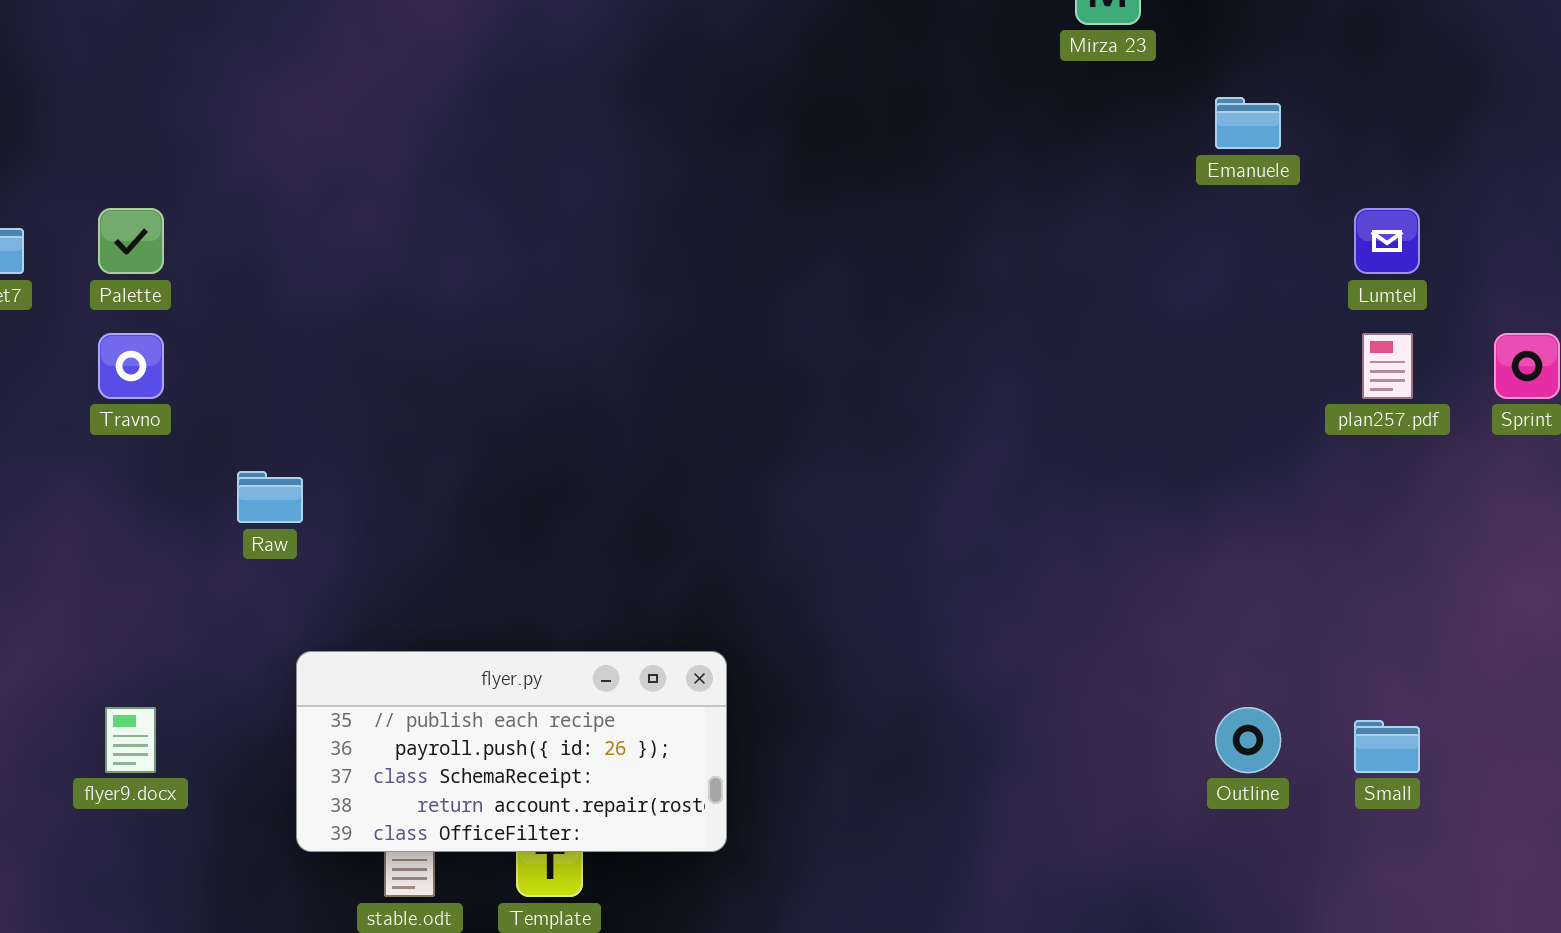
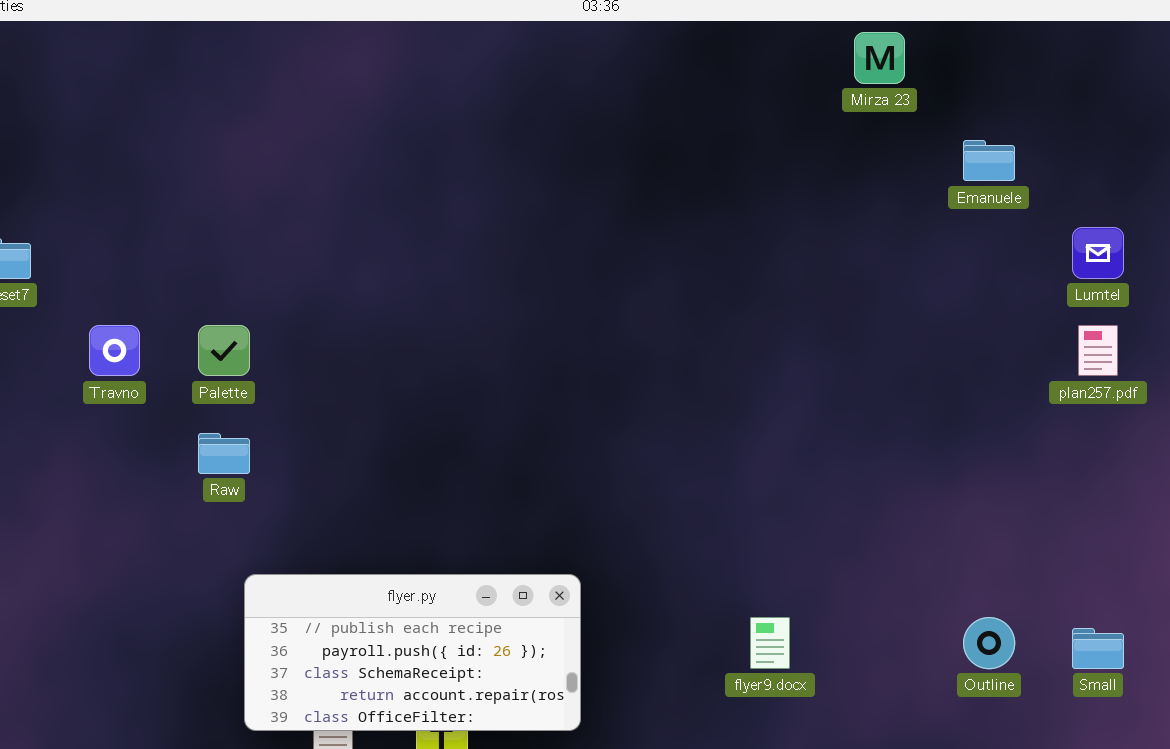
Palette: [98,208,164,274] -> [198,325,250,376], moved
flyer9.docx: [105,707,156,773] -> [750,617,790,669], moved

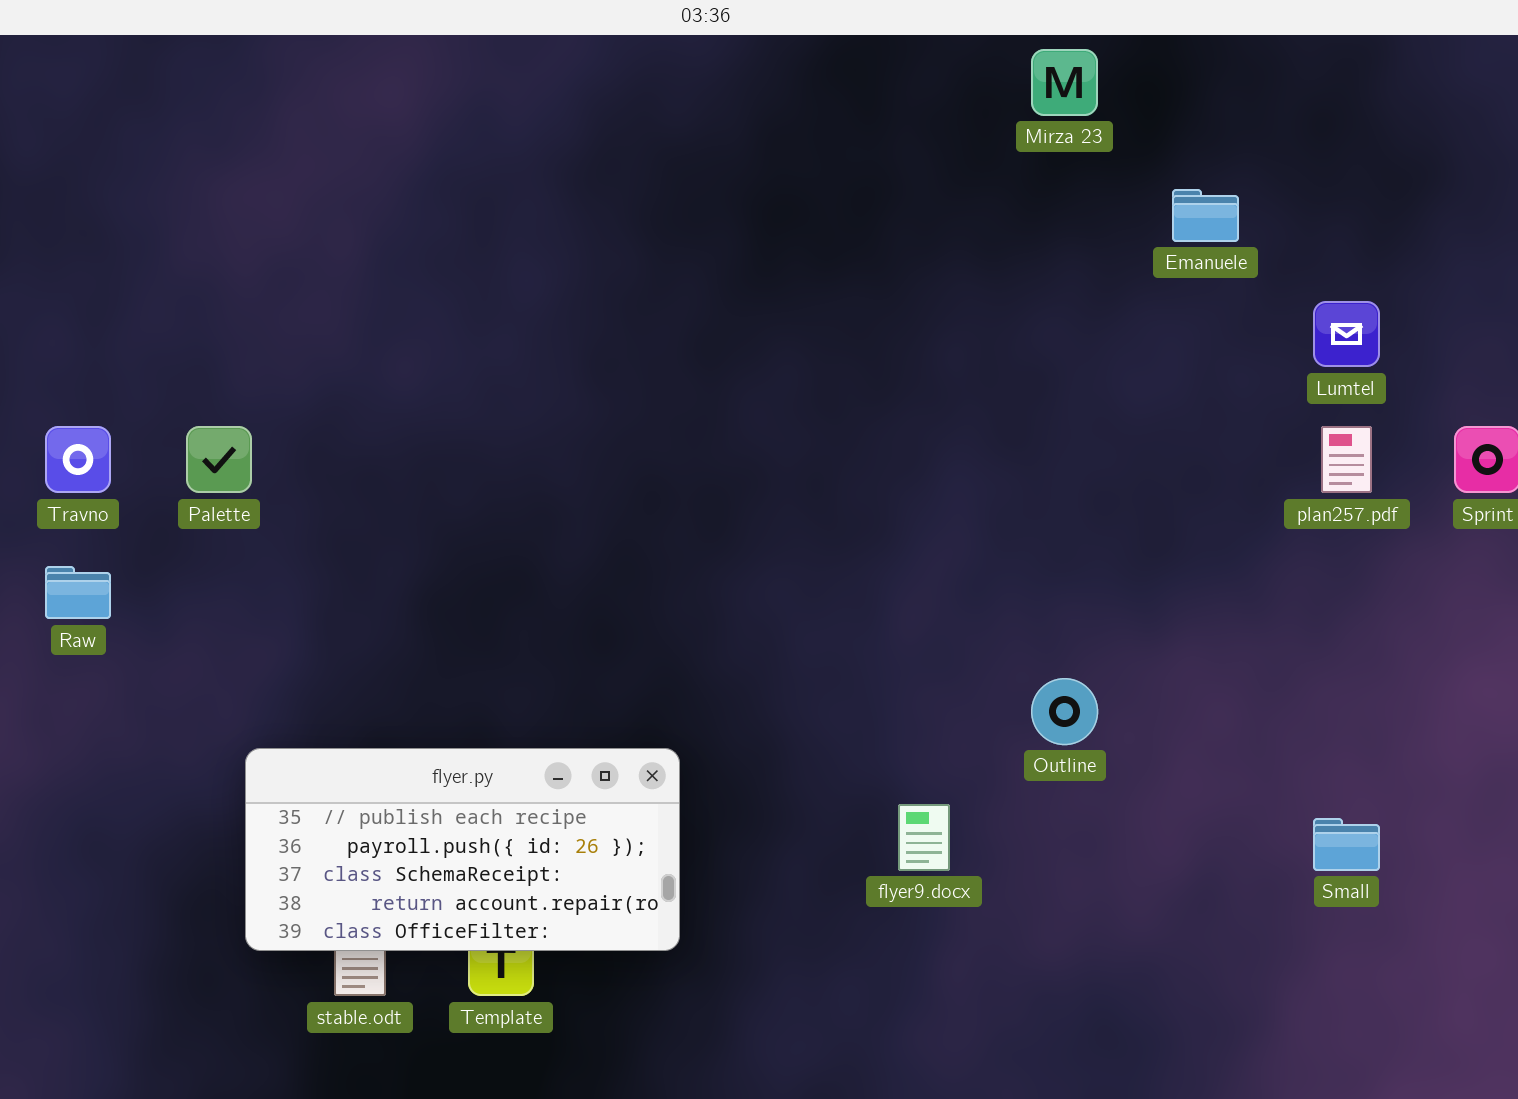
Raw: [198,433,250,474] -> [45,566,111,619], moved
Outline: [963,617,1015,669] -> [1031,678,1098,745], moved

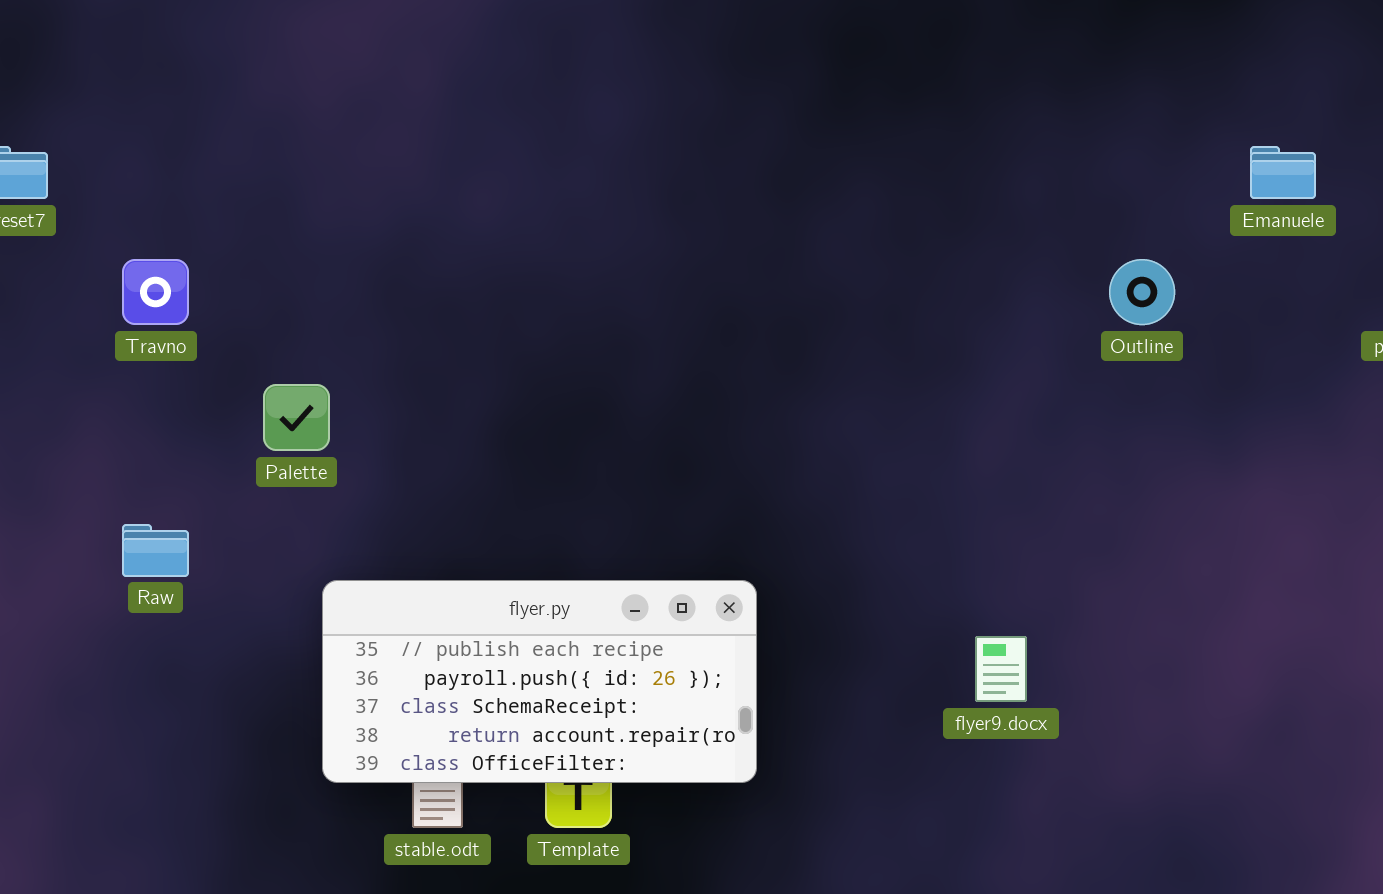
Emanuele: [1172,189,1239,242] -> [1250,146,1316,199], moved
Palette: [186,426,252,493] -> [263,384,330,451], moved
Raw: [45,566,111,619] -> [122,524,189,577], moved
Outline: [1031,678,1098,745] -> [1109,259,1175,325], moved

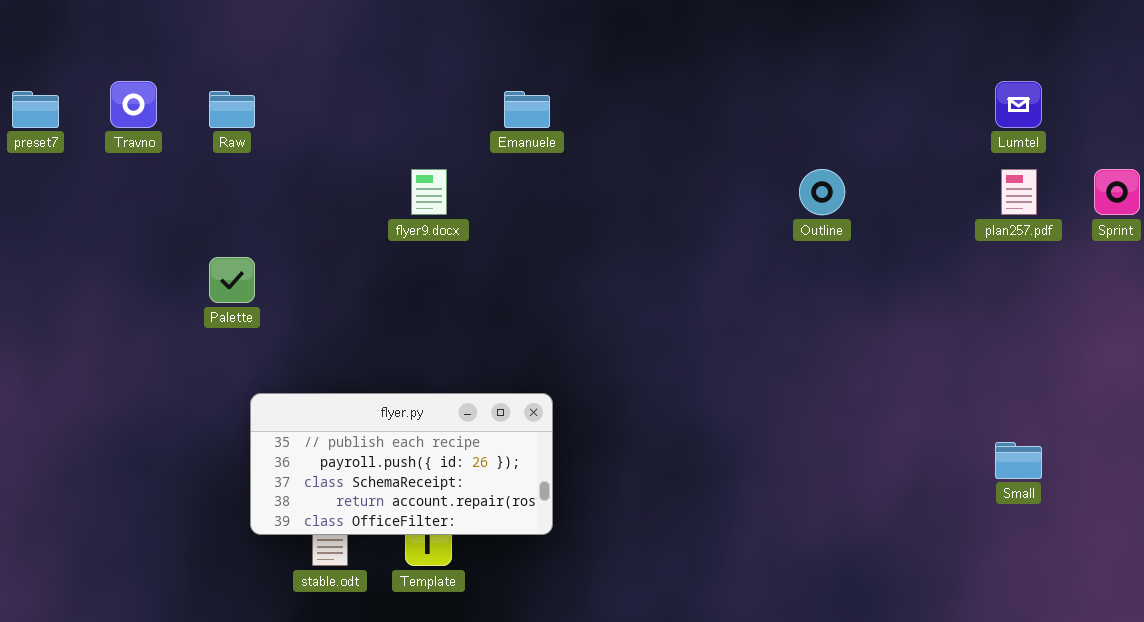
Emanuele: [1250,146,1316,199] -> [504,91,550,128], moved
Travno: [122,259,189,325] -> [110,81,157,128], moved
Raw: [122,524,189,577] -> [209,91,255,128], moved
flyer9.docx: [975,636,1027,702] -> [411,169,447,215], moved

